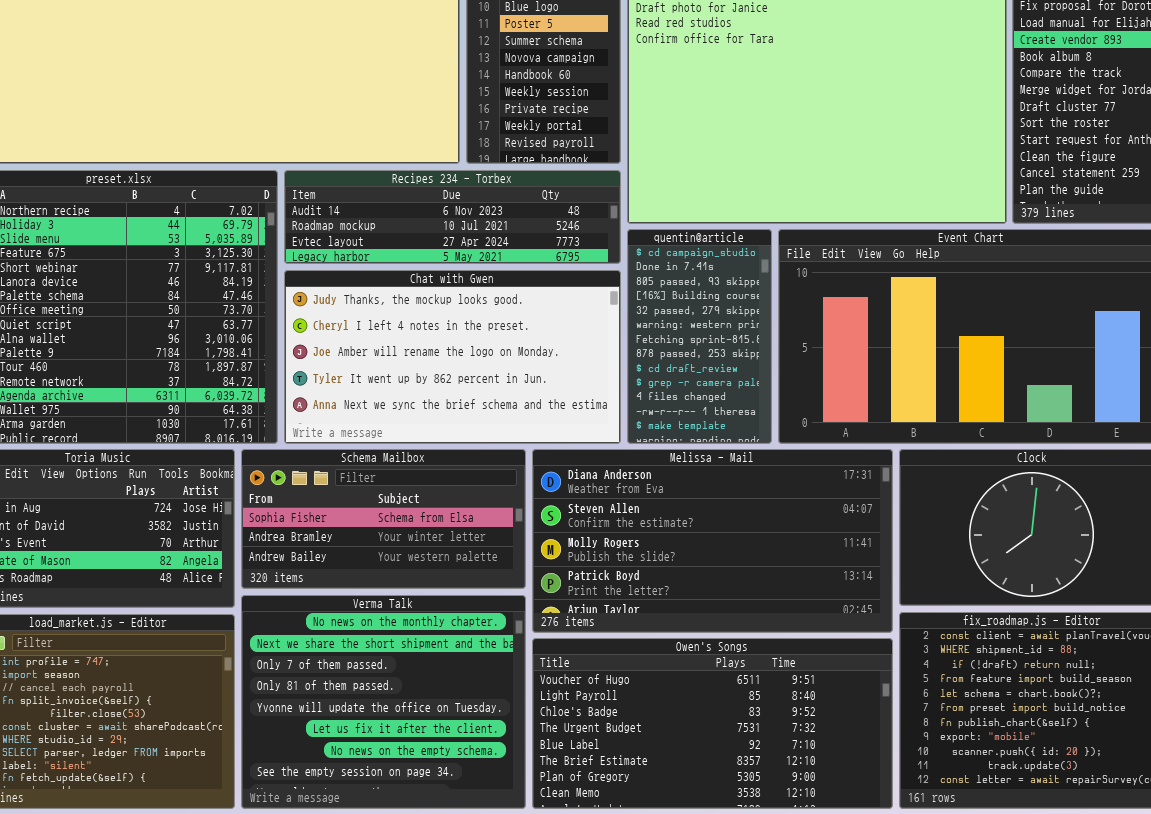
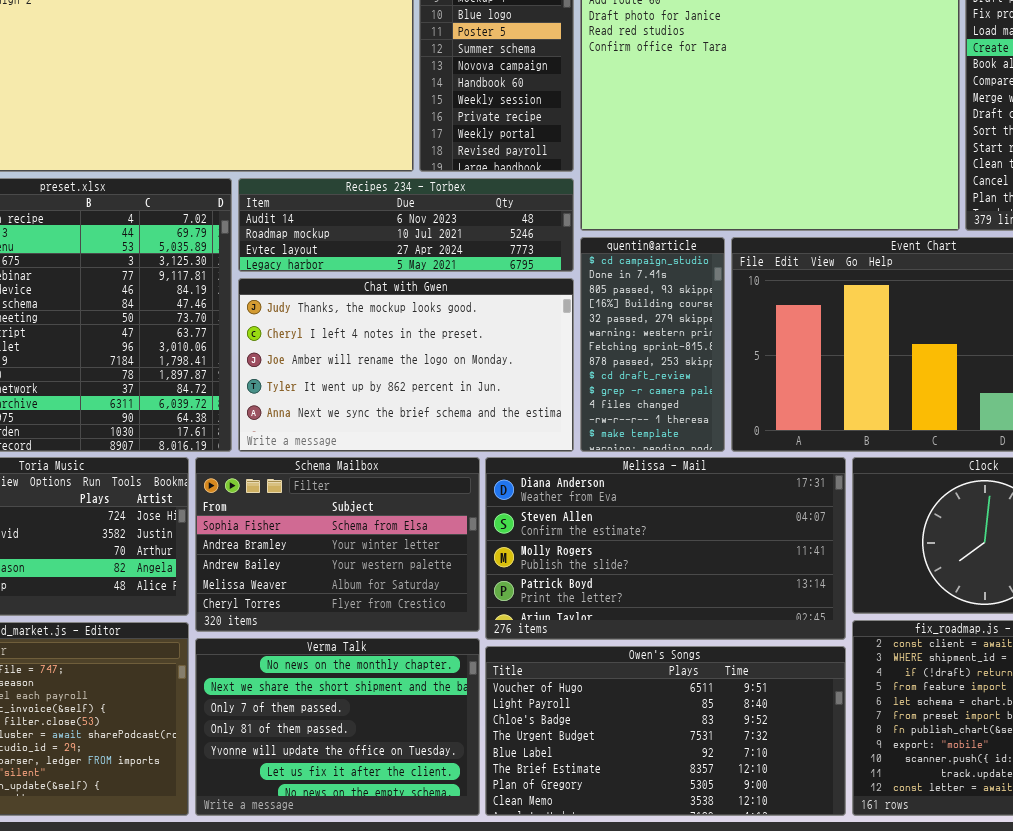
Schema Mailbox: [241,449,526,589] -> [195,457,480,632], resized
Verma Talk: [241,595,526,809] -> [195,638,480,816], resized

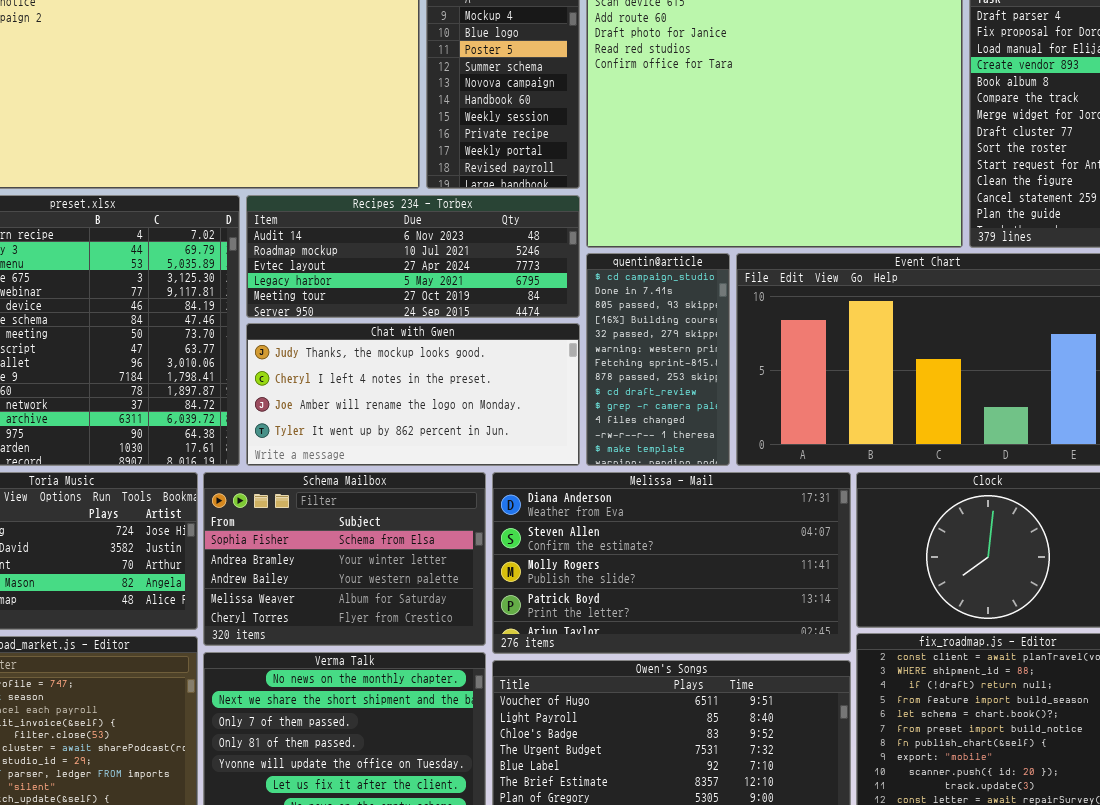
Recipes 234 - Torbex: [238,178,574,272] -> [246,195,580,318], resized
Chat with Gwen: [238,278,574,452] -> [246,323,580,466], resized

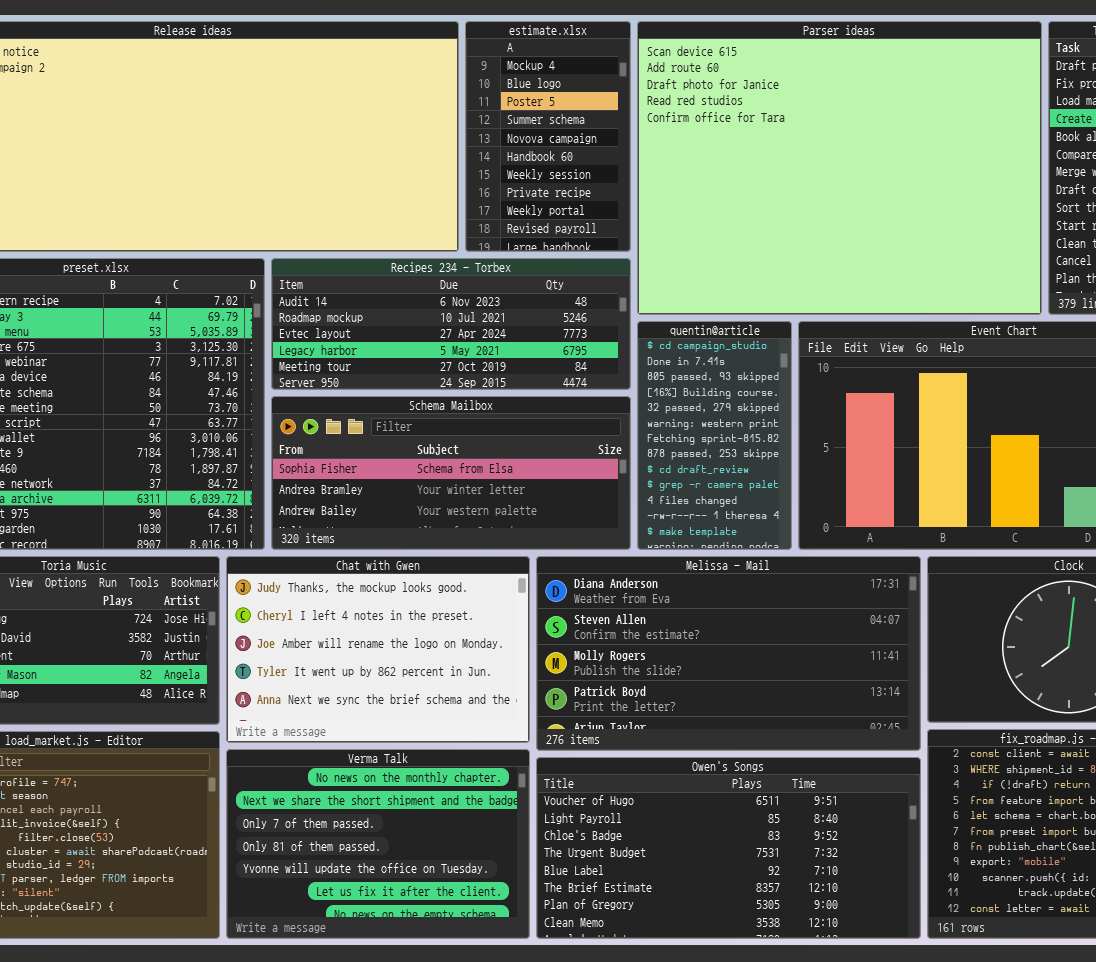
Chat with Gwen: [246,323,580,466] -> [226,556,530,743], moved, resized
Schema Mailbox: [203,472,486,646] -> [271,396,631,550], moved, resized

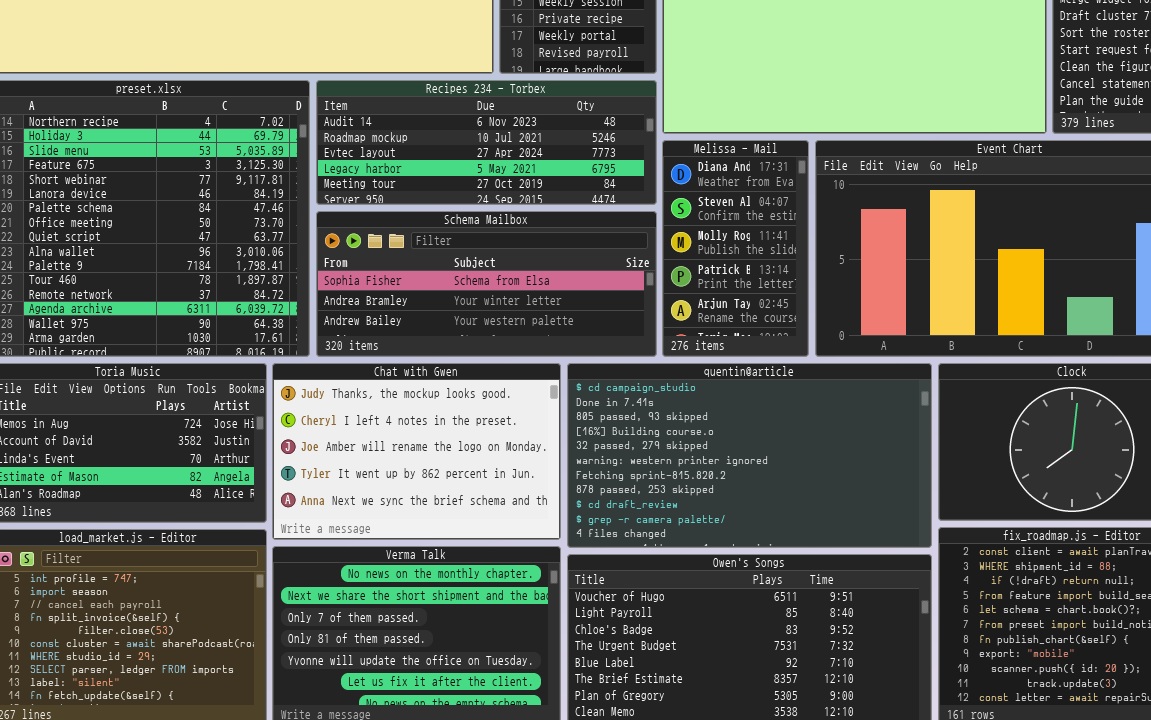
quentin@article: [637,321,792,550] -> [567,363,932,548], moved, resized
Melissa - Mail: [536,556,921,751] -> [662,140,809,357], moved, resized

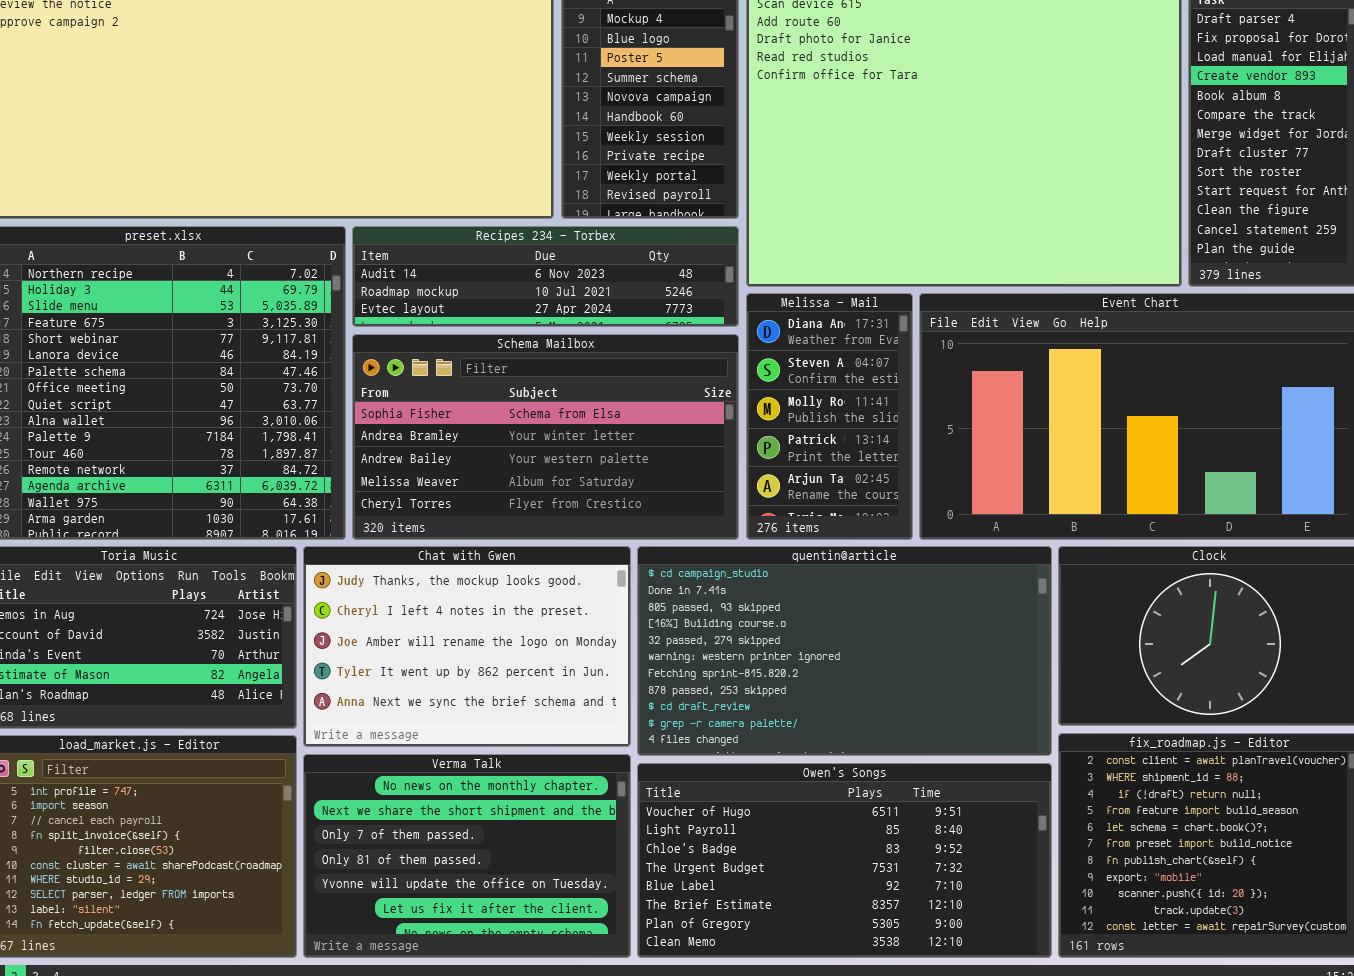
Recipes 234 - Torbex: [316,80,657,205] -> [352,226,739,327], resized
Schema Mailbox: [316,211,657,357] -> [352,334,739,540], resized

